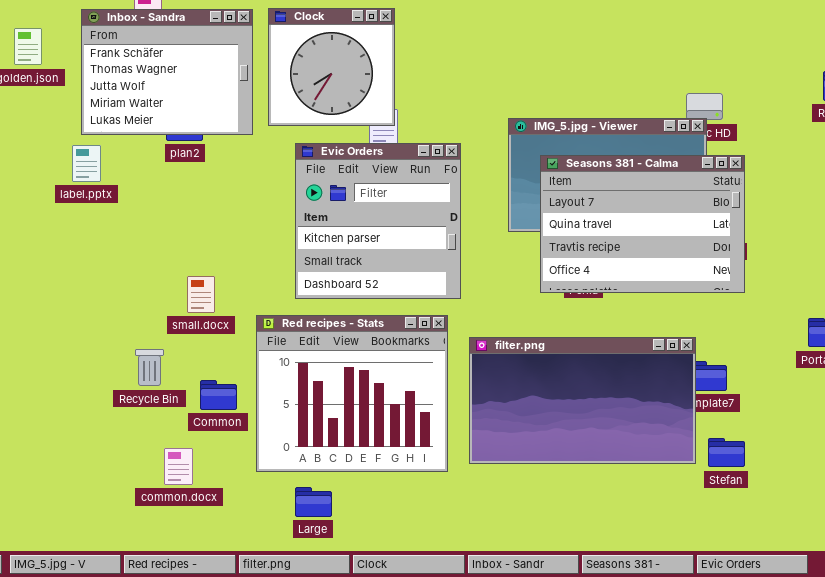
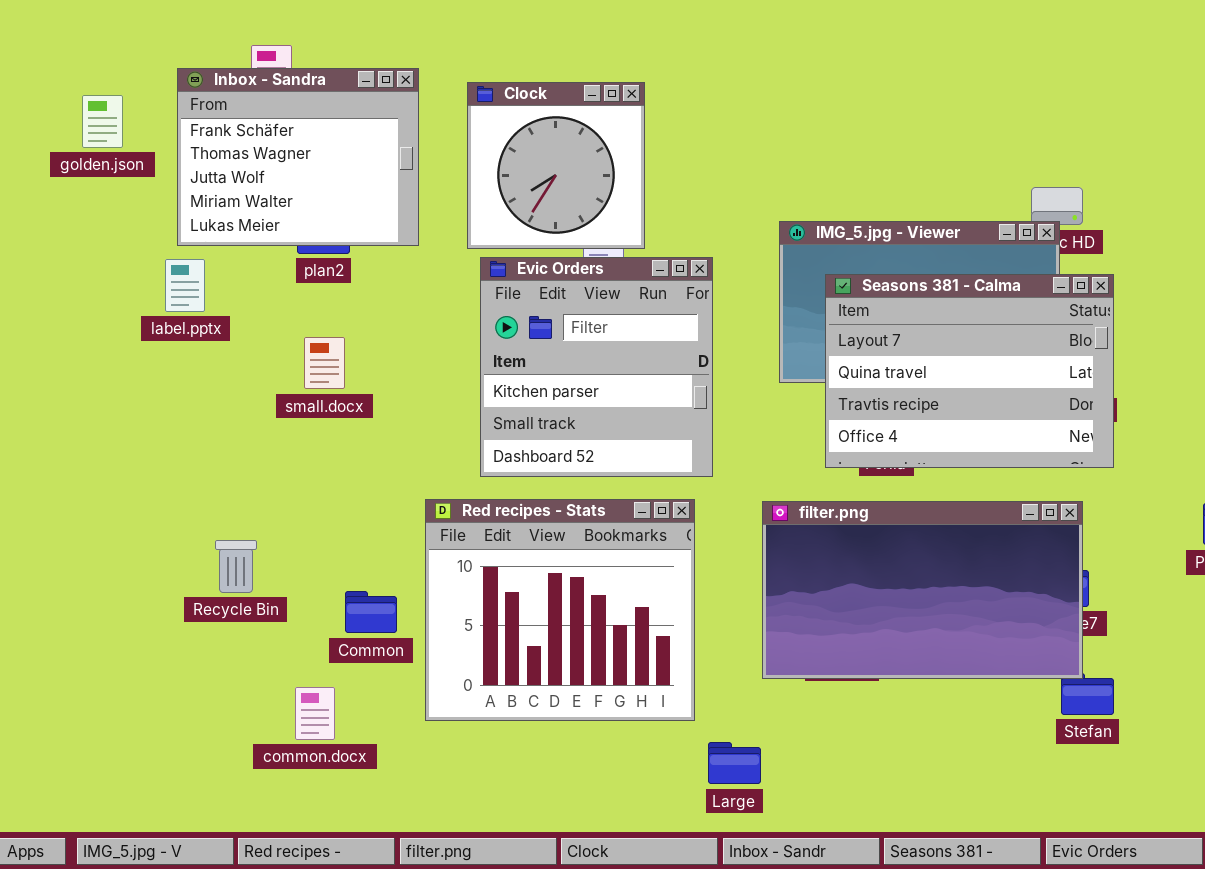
Clock: [268,8,395,126] -> [467,82,645,249], moved
small.docx: [187,276,215,313] -> [304,337,345,389], moved
filter.png: [469,337,696,464] -> [762,501,1083,679], moved
Recycle Bin: [135,349,164,386] -> [215,540,257,593], moved
Large: [295,487,332,517] -> [708,742,761,784], moved

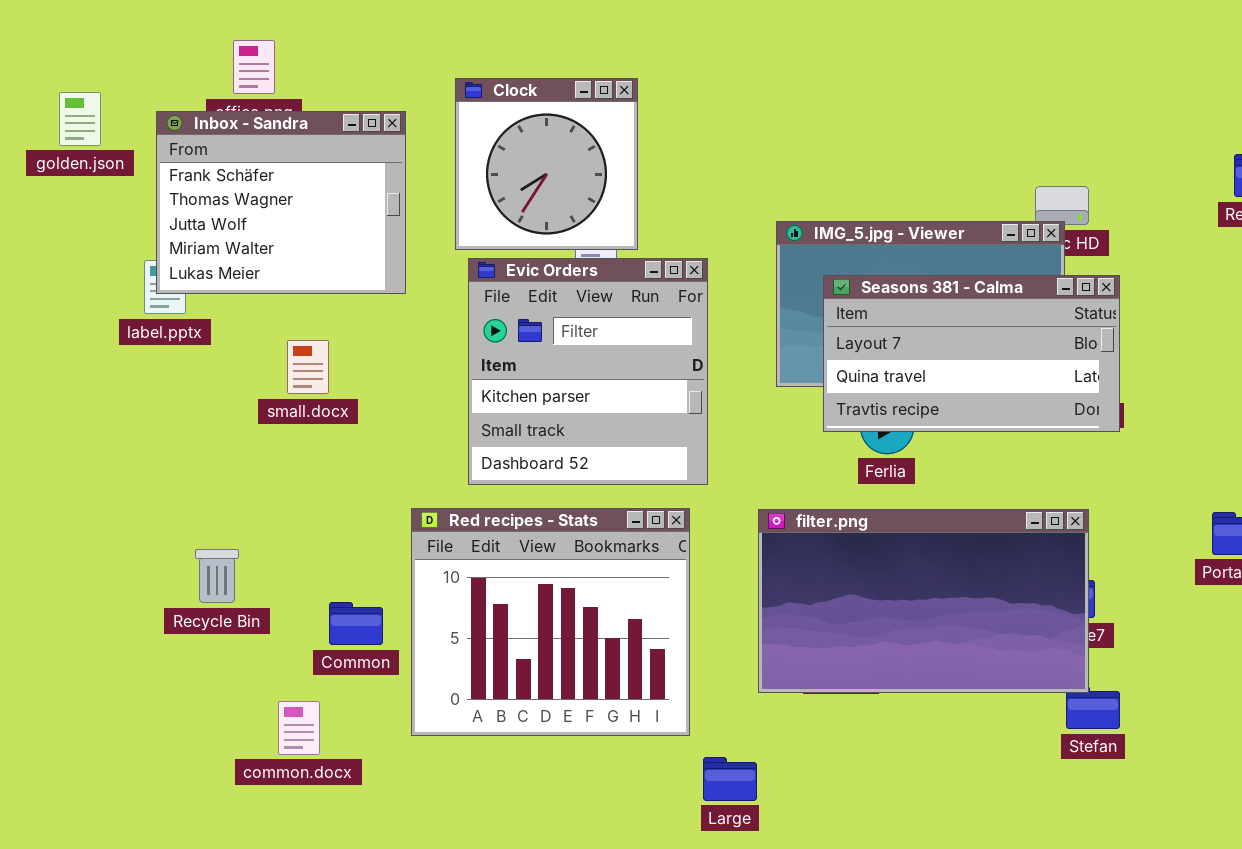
Inbox - Sandra: [177,68,419,246] -> [156,111,406,294], moved
Seasons 381 - Calma: [825,274,1114,468] -> [823,275,1120,432], resized

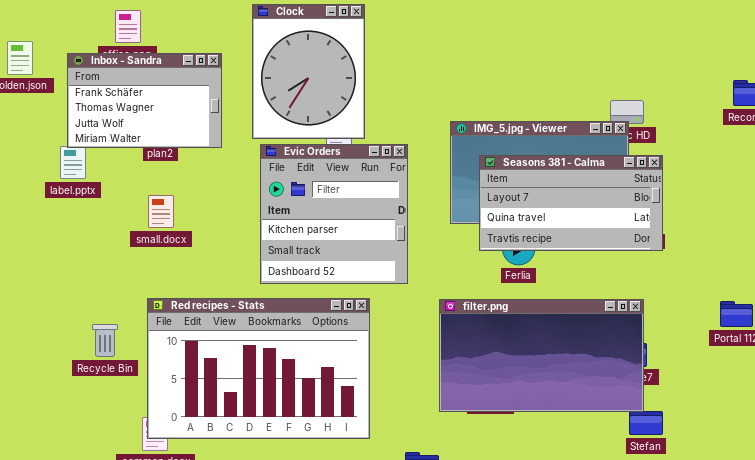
Clock: [455,78,638,250] -> [252,4,365,139], resized
Inbox - Sandra: [156,111,406,294] -> [67,53,222,148], resized
Red recipes - Stats: [411,508,690,736] -> [147,298,370,439], moved, resized

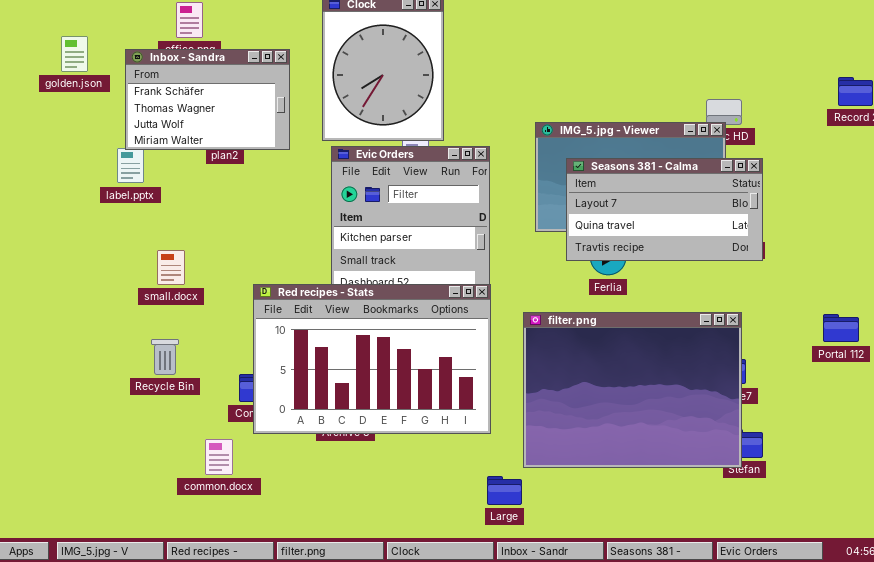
small.docx: [148,195,174,228] -> [157,250,185,285], moved
Red recipes - Stats: [147,298,370,439] -> [253,284,491,434], moved
filter.png: [439,299,644,412] -> [523,312,742,468], resized

